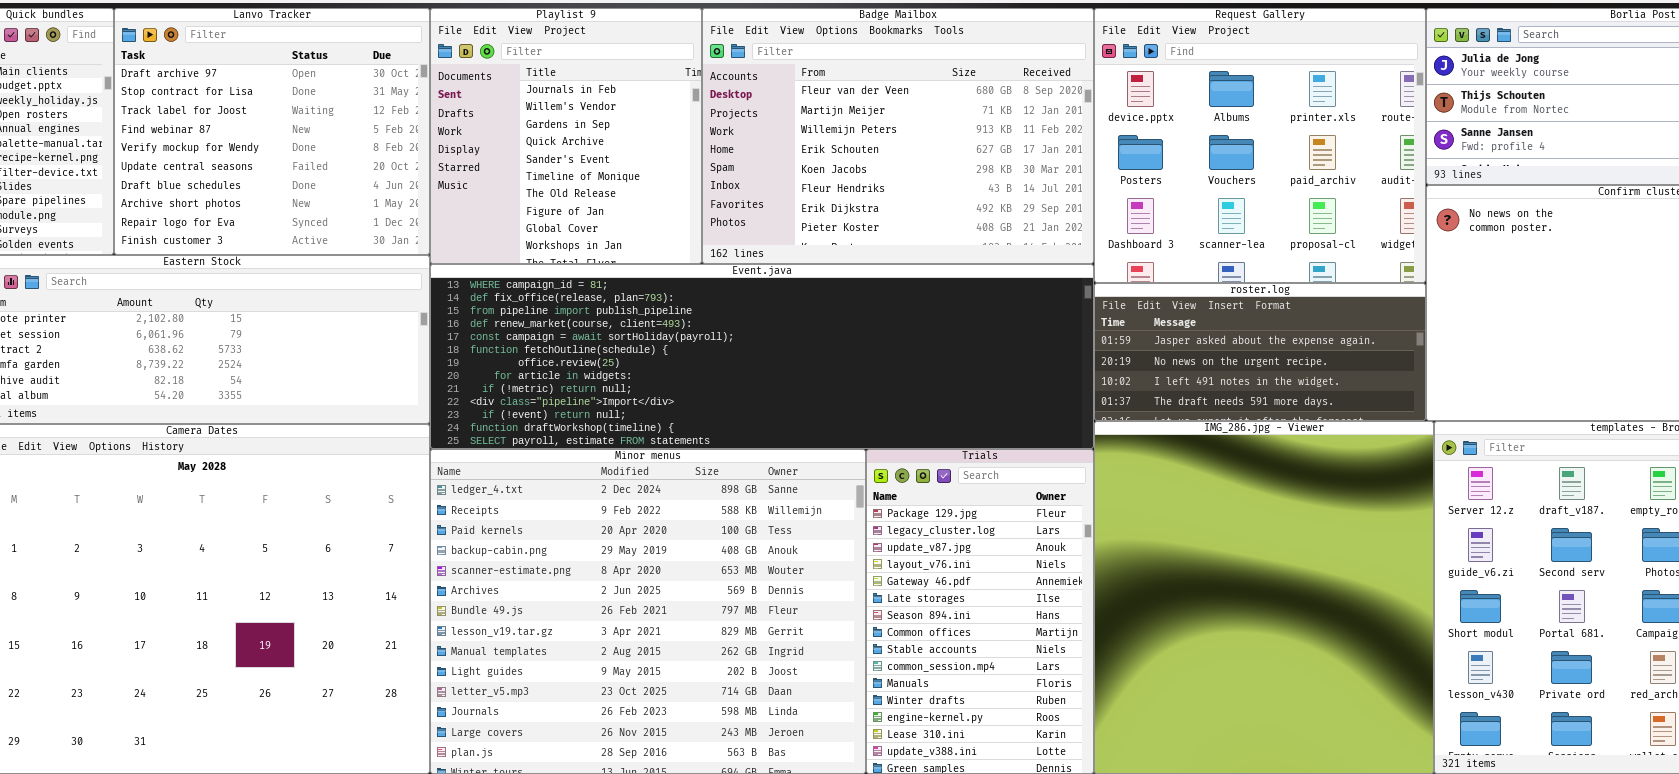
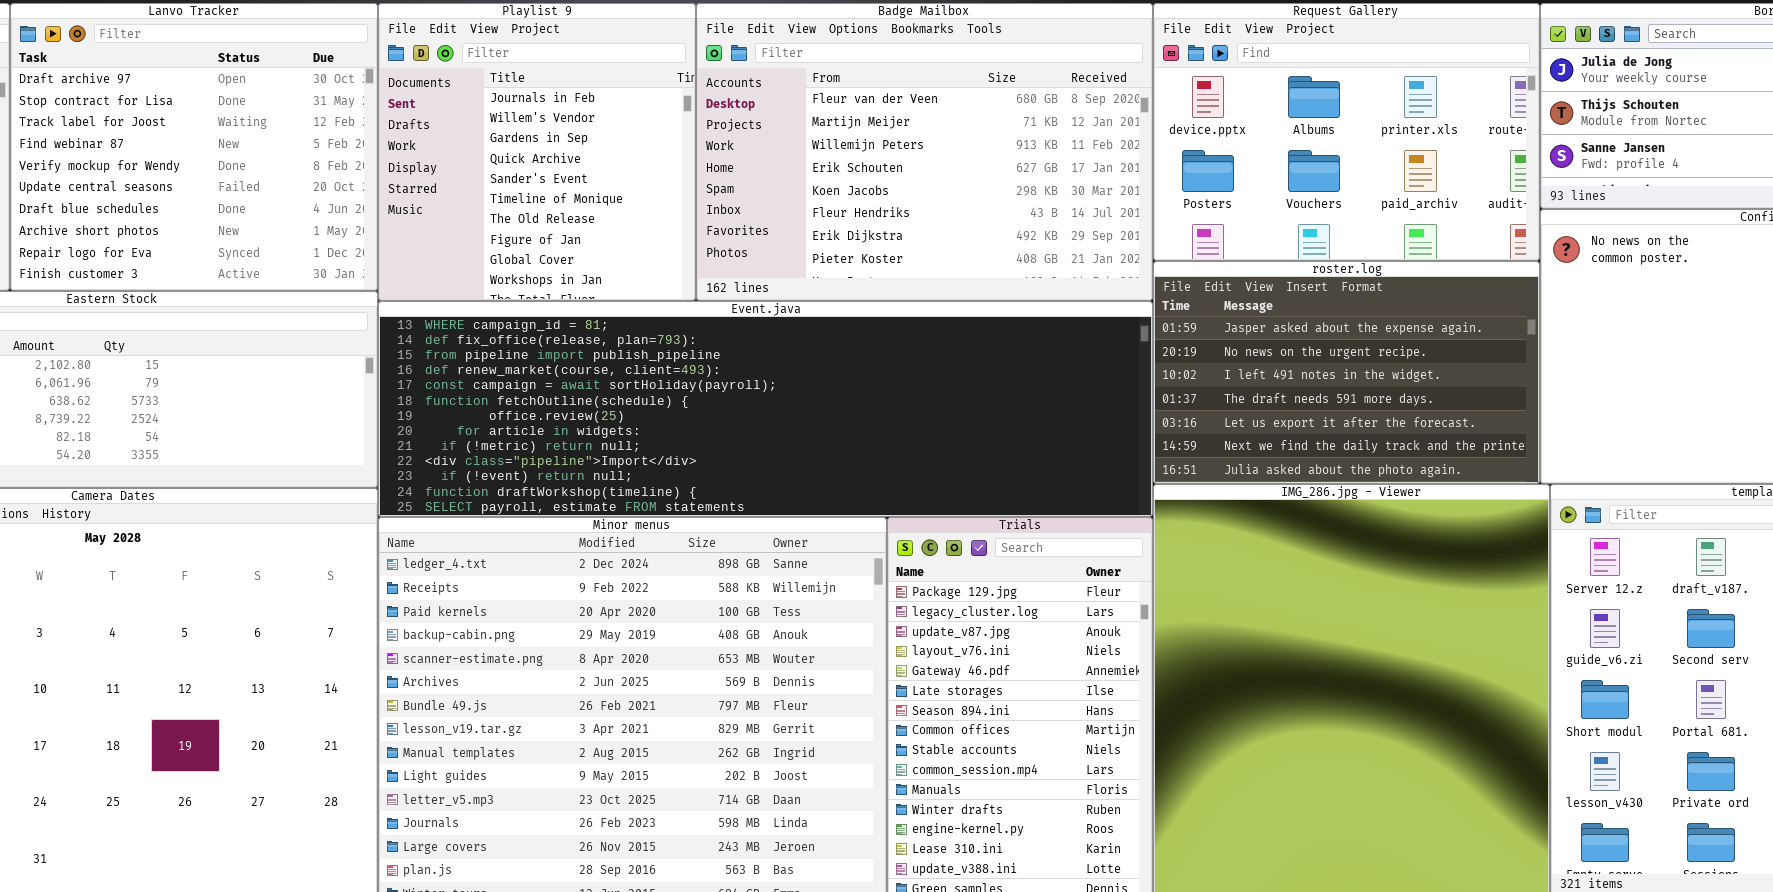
Request Gallery: [1094,8,1426,283] -> [1153,3,1540,261], resized
roster.log: [1094,283,1426,421] -> [1153,261,1540,484], resized

